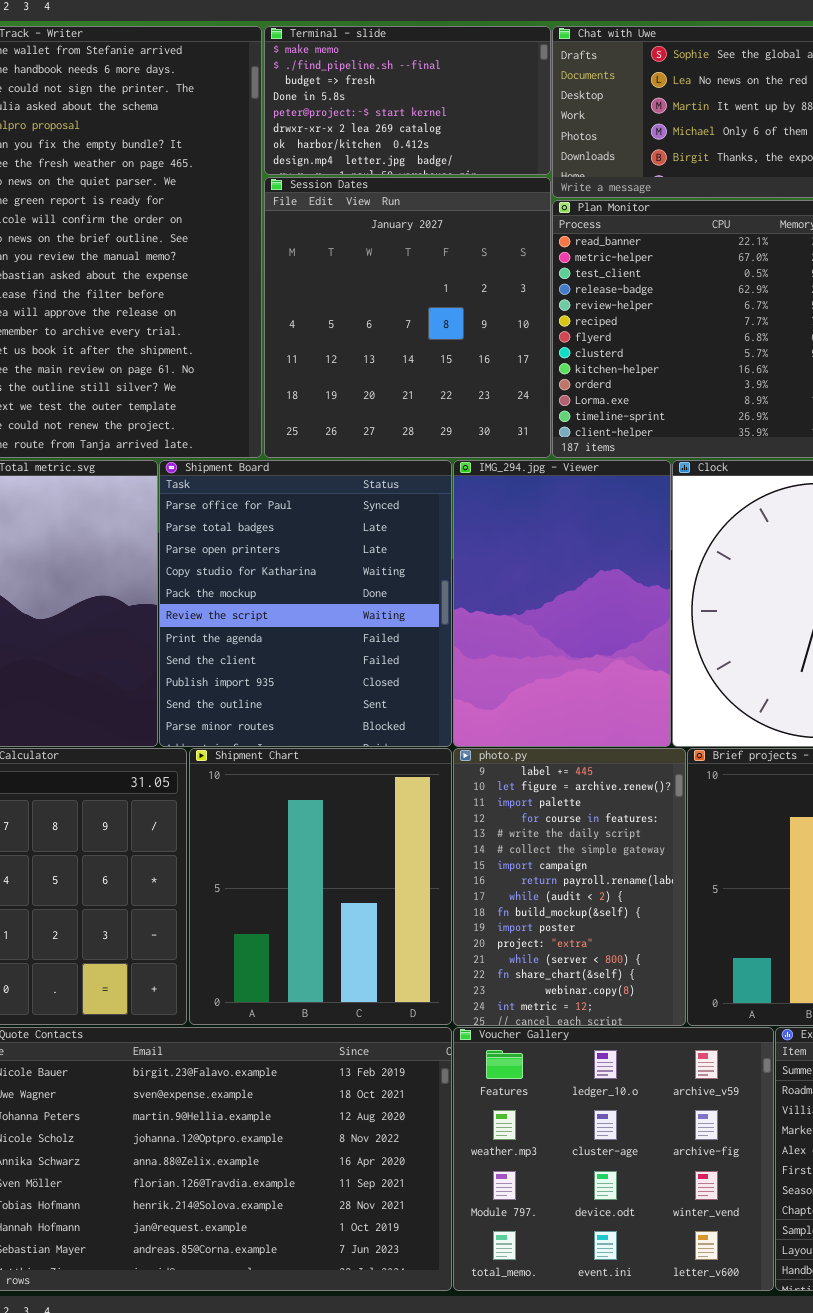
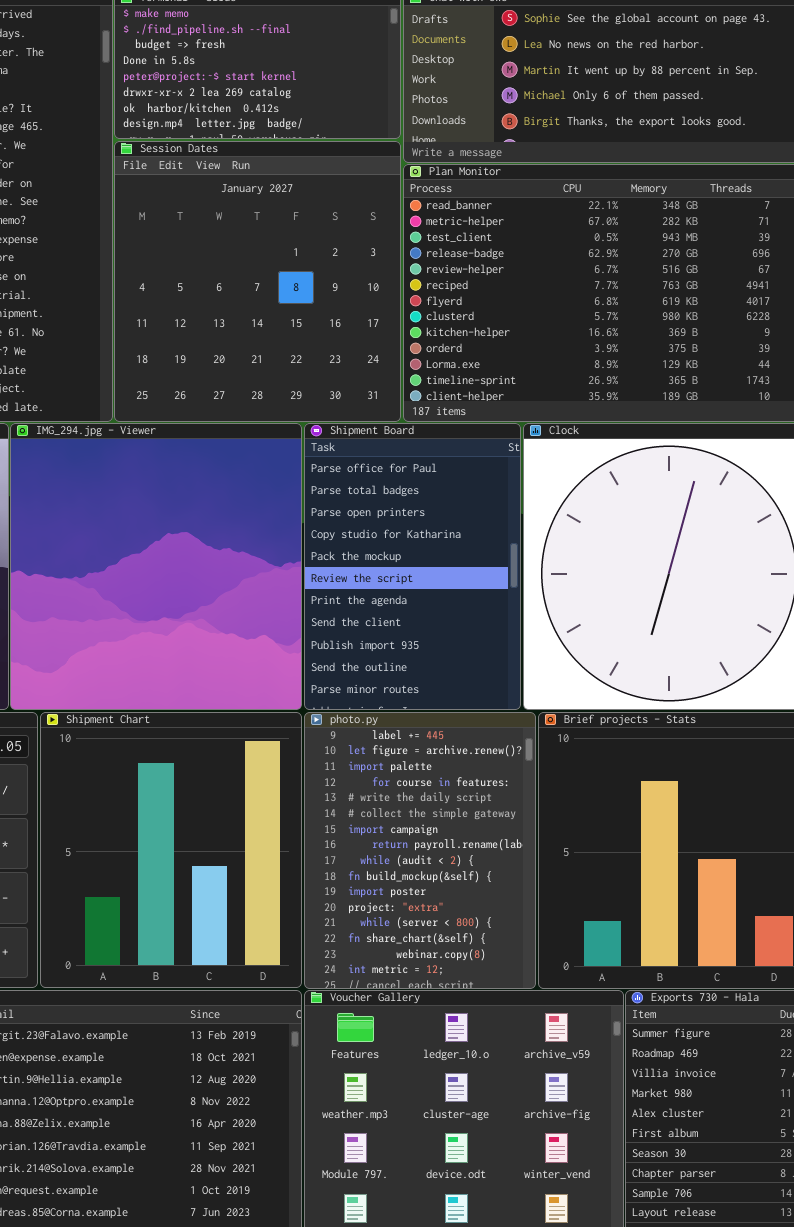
Shipment Board: [159,460,452,747] -> [304,423,521,710], moved, resized
IMG_294.jpg - Viewer: [453,460,671,747] -> [10,423,302,710], moved, resized

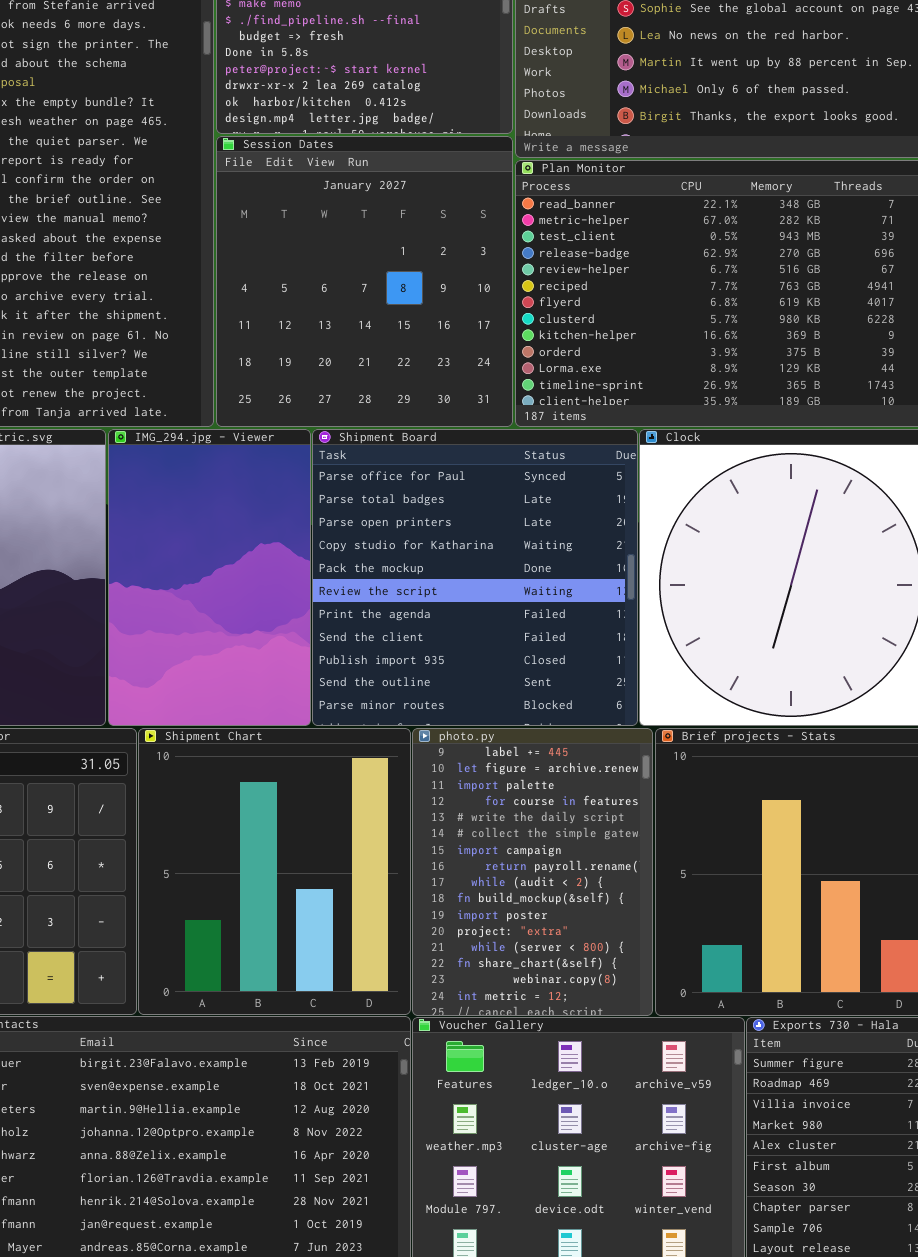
IMG_294.jpg - Viewer: [10,423,302,710] -> [108,429,311,726], resized
Shipment Board: [304,423,521,710] -> [312,429,638,726], resized

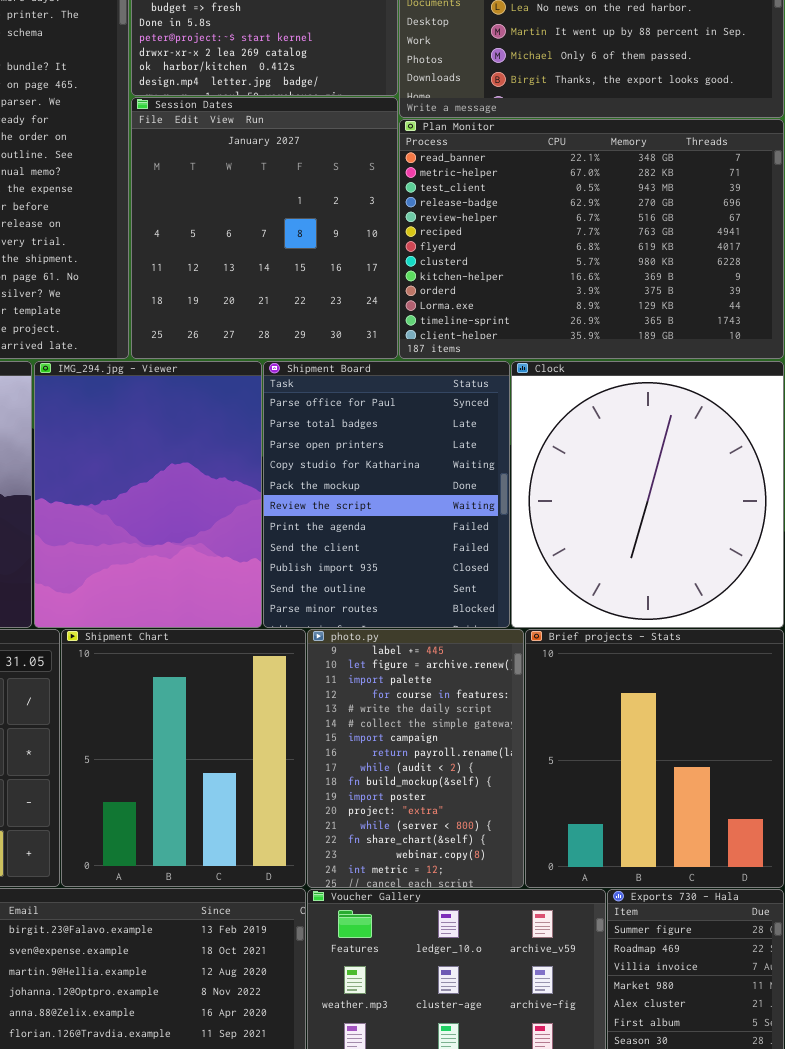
IMG_294.jpg - Viewer: [108,429,311,726] -> [34,361,262,628], resized
Shipment Board: [312,429,638,726] -> [263,361,510,628], resized

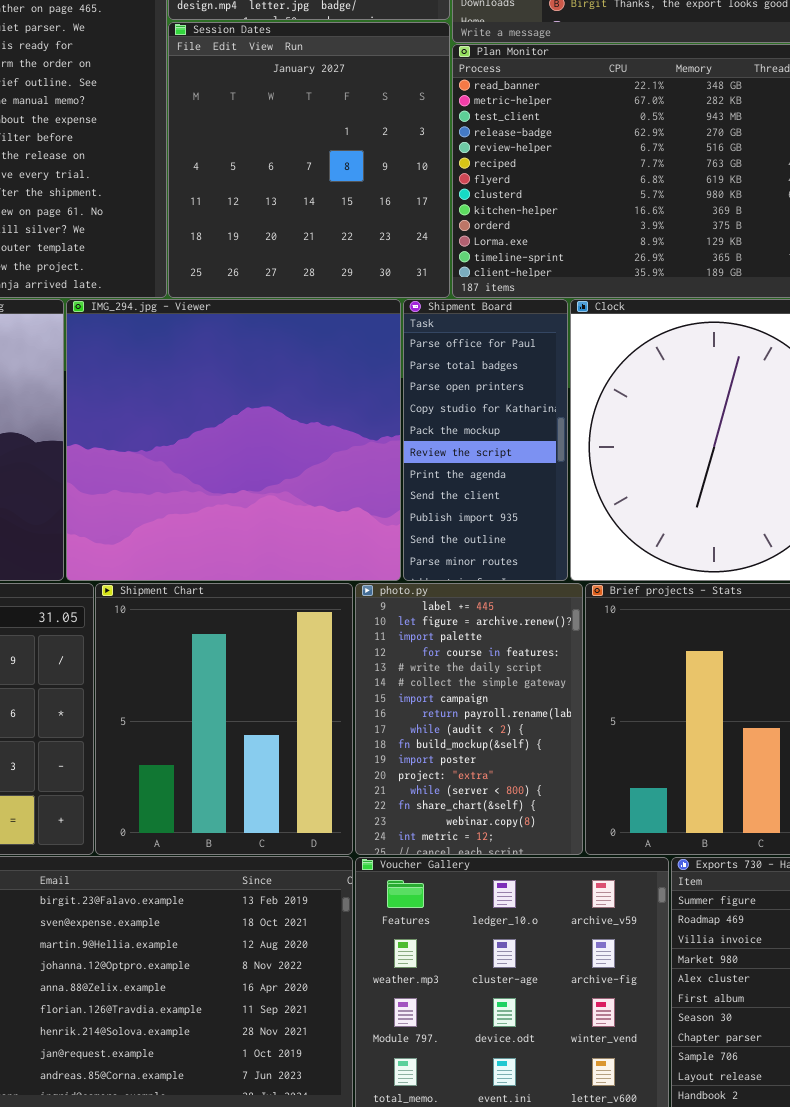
IMG_294.jpg - Viewer: [34,361,262,628] -> [66,299,401,581], resized
Shipment Board: [263,361,510,628] -> [403,299,568,581], resized

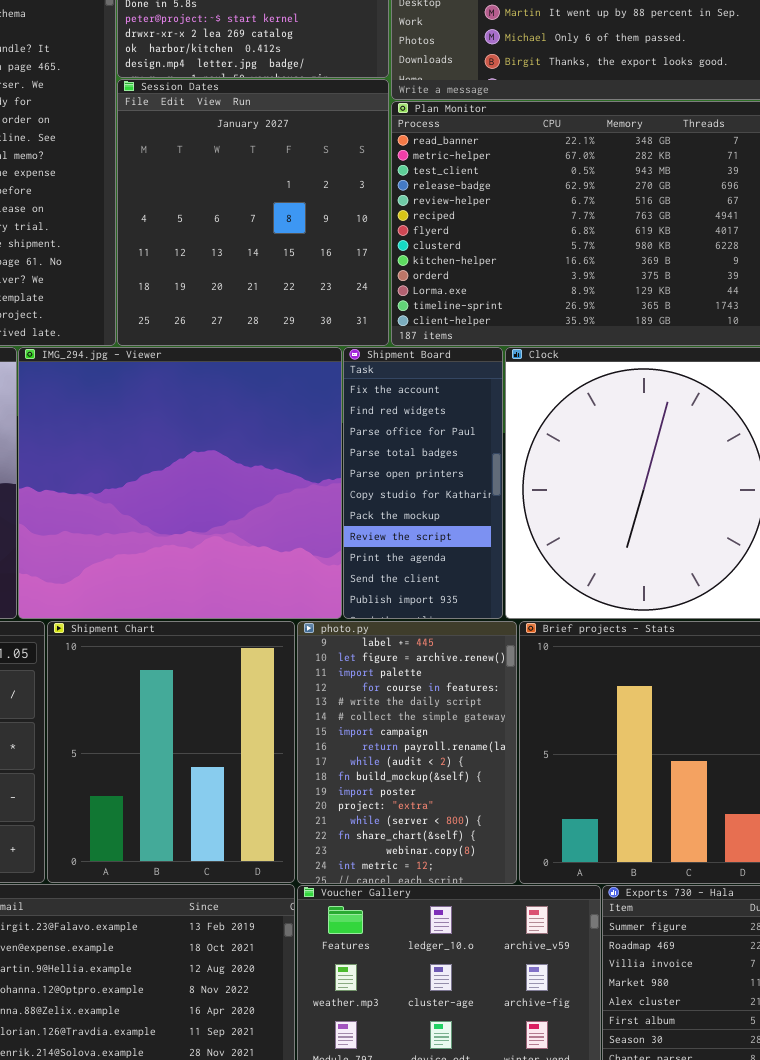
Shipment Board: [403,299,568,581] -> [343,347,503,619], scrolled up 2 rows

